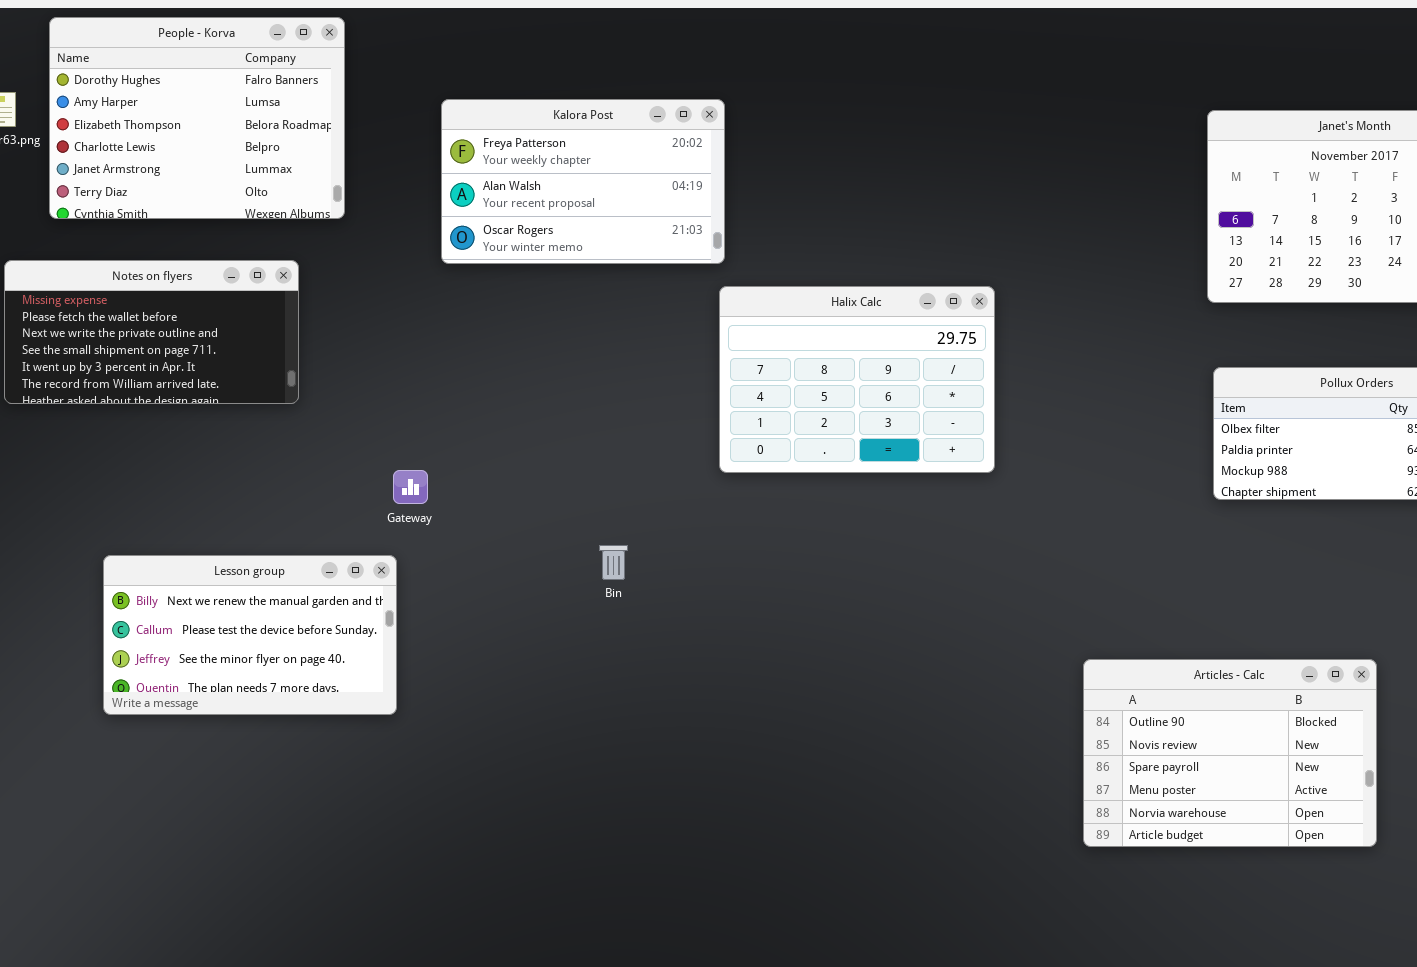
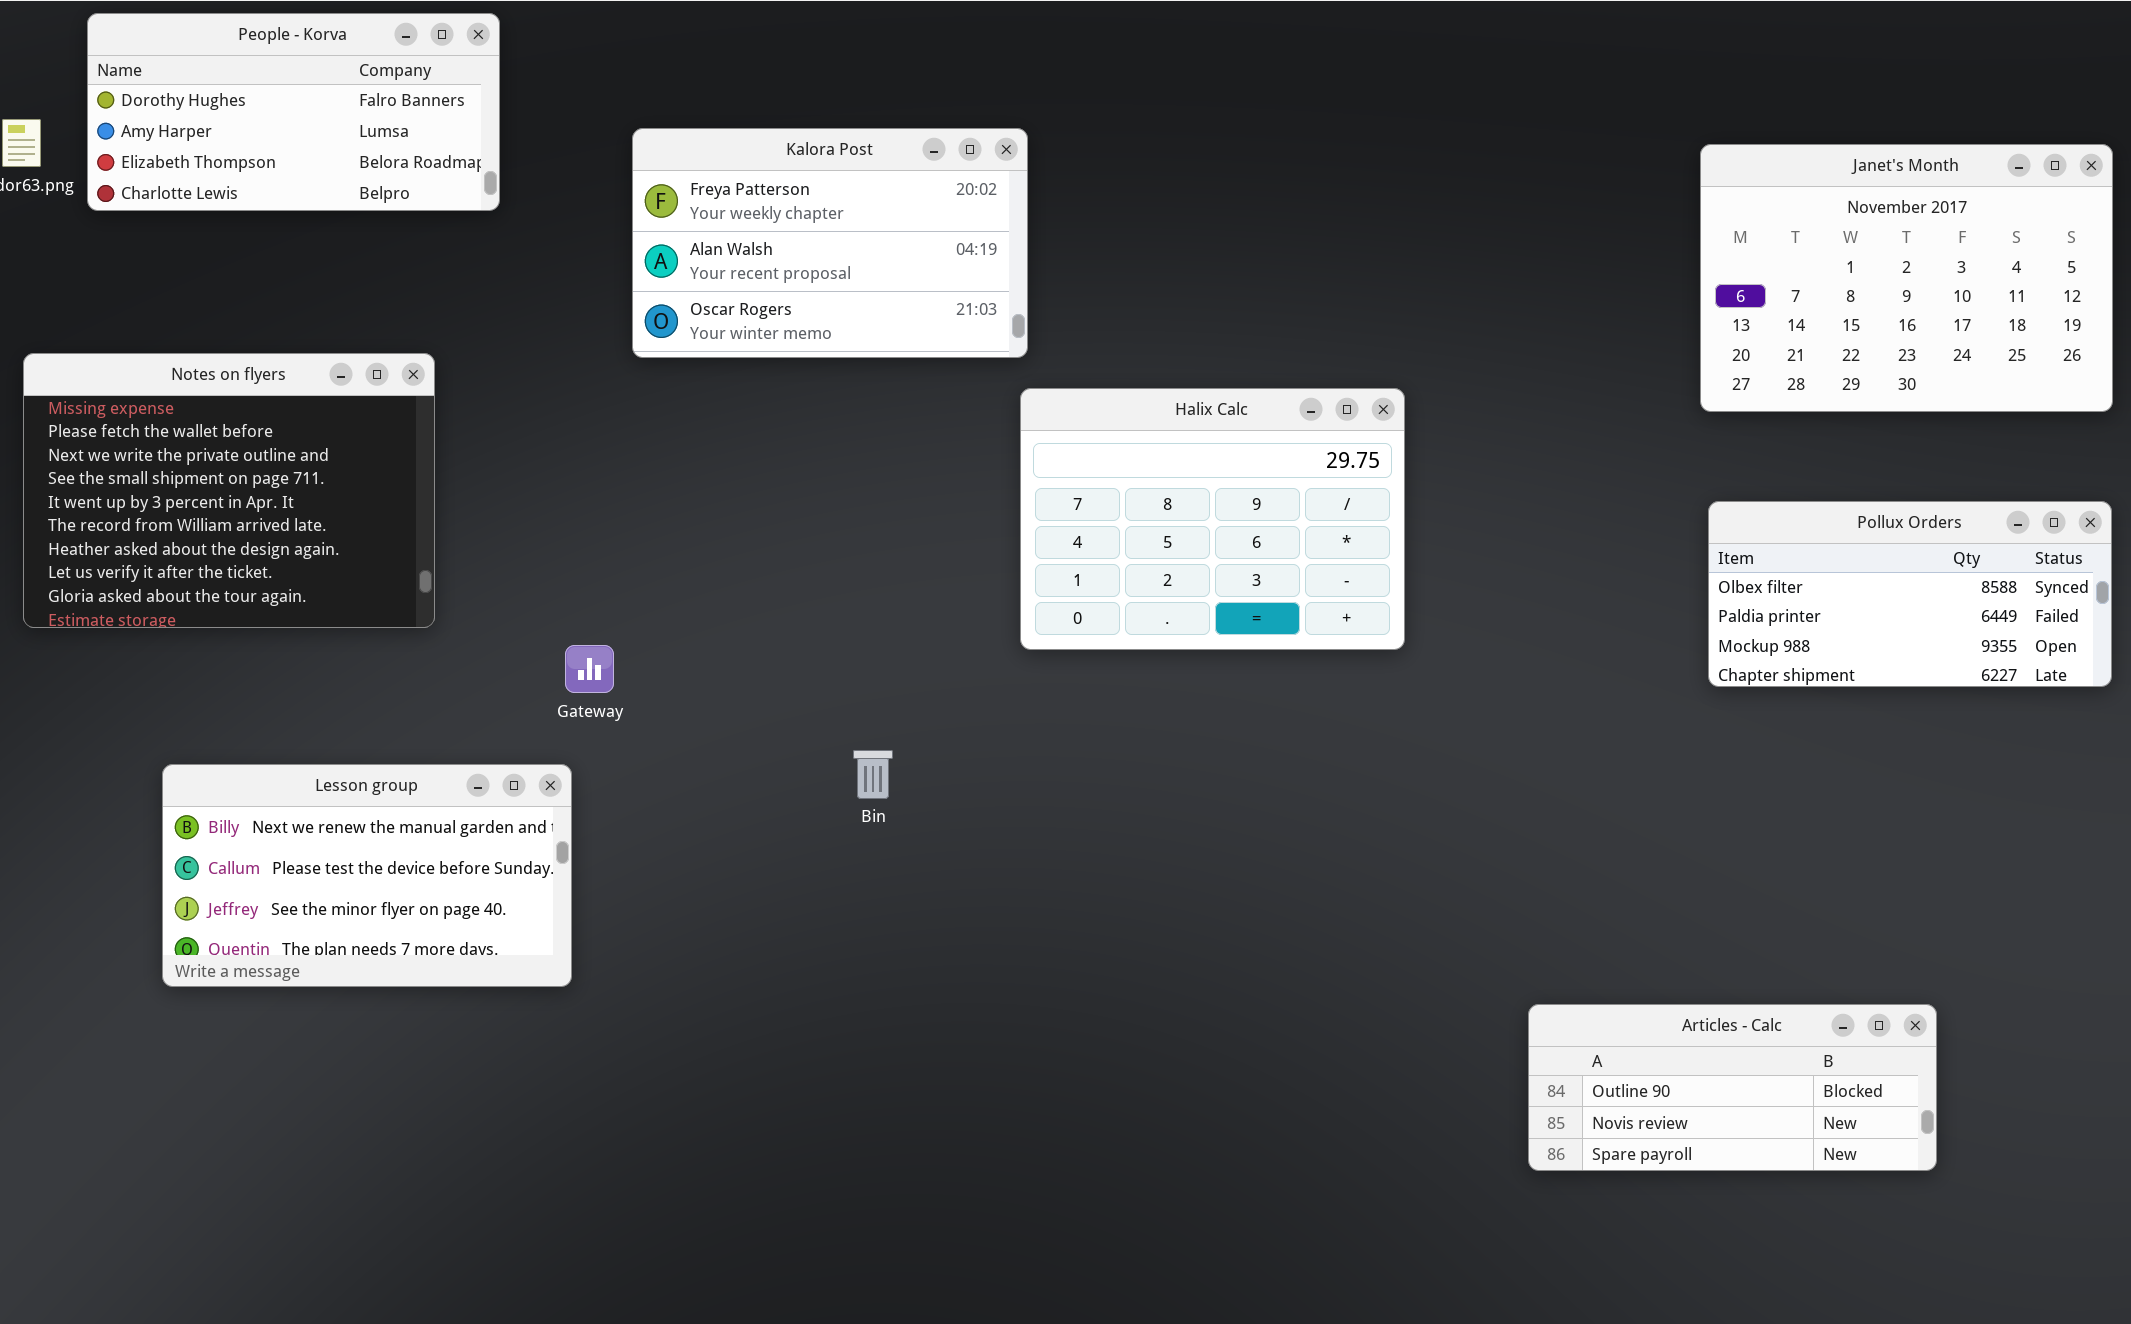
People - Korva: [49,17,345,219] -> [87,13,500,211], resized
Notes on flyers: [4,260,299,404] -> [23,353,435,628], resized
Articles - Calc: [1083,659,1377,847] -> [1528,1004,1937,1171], resized

